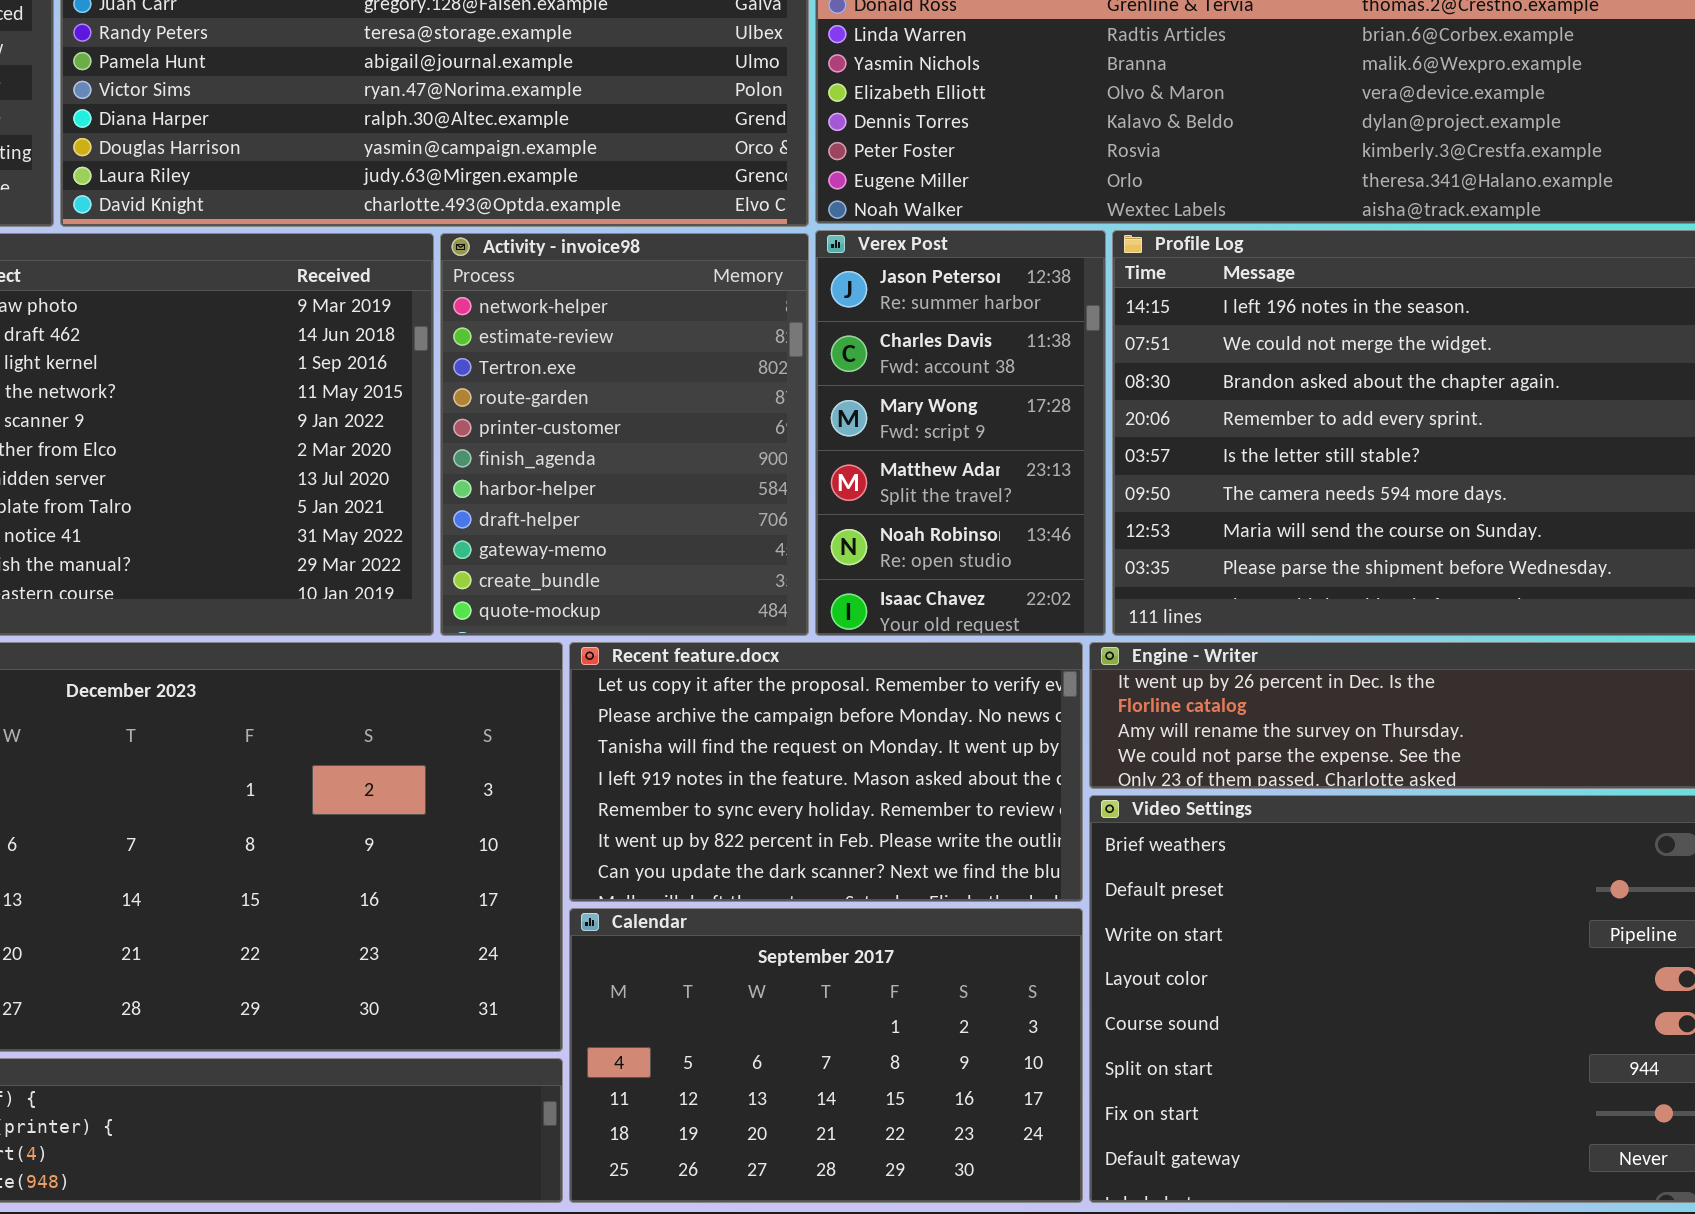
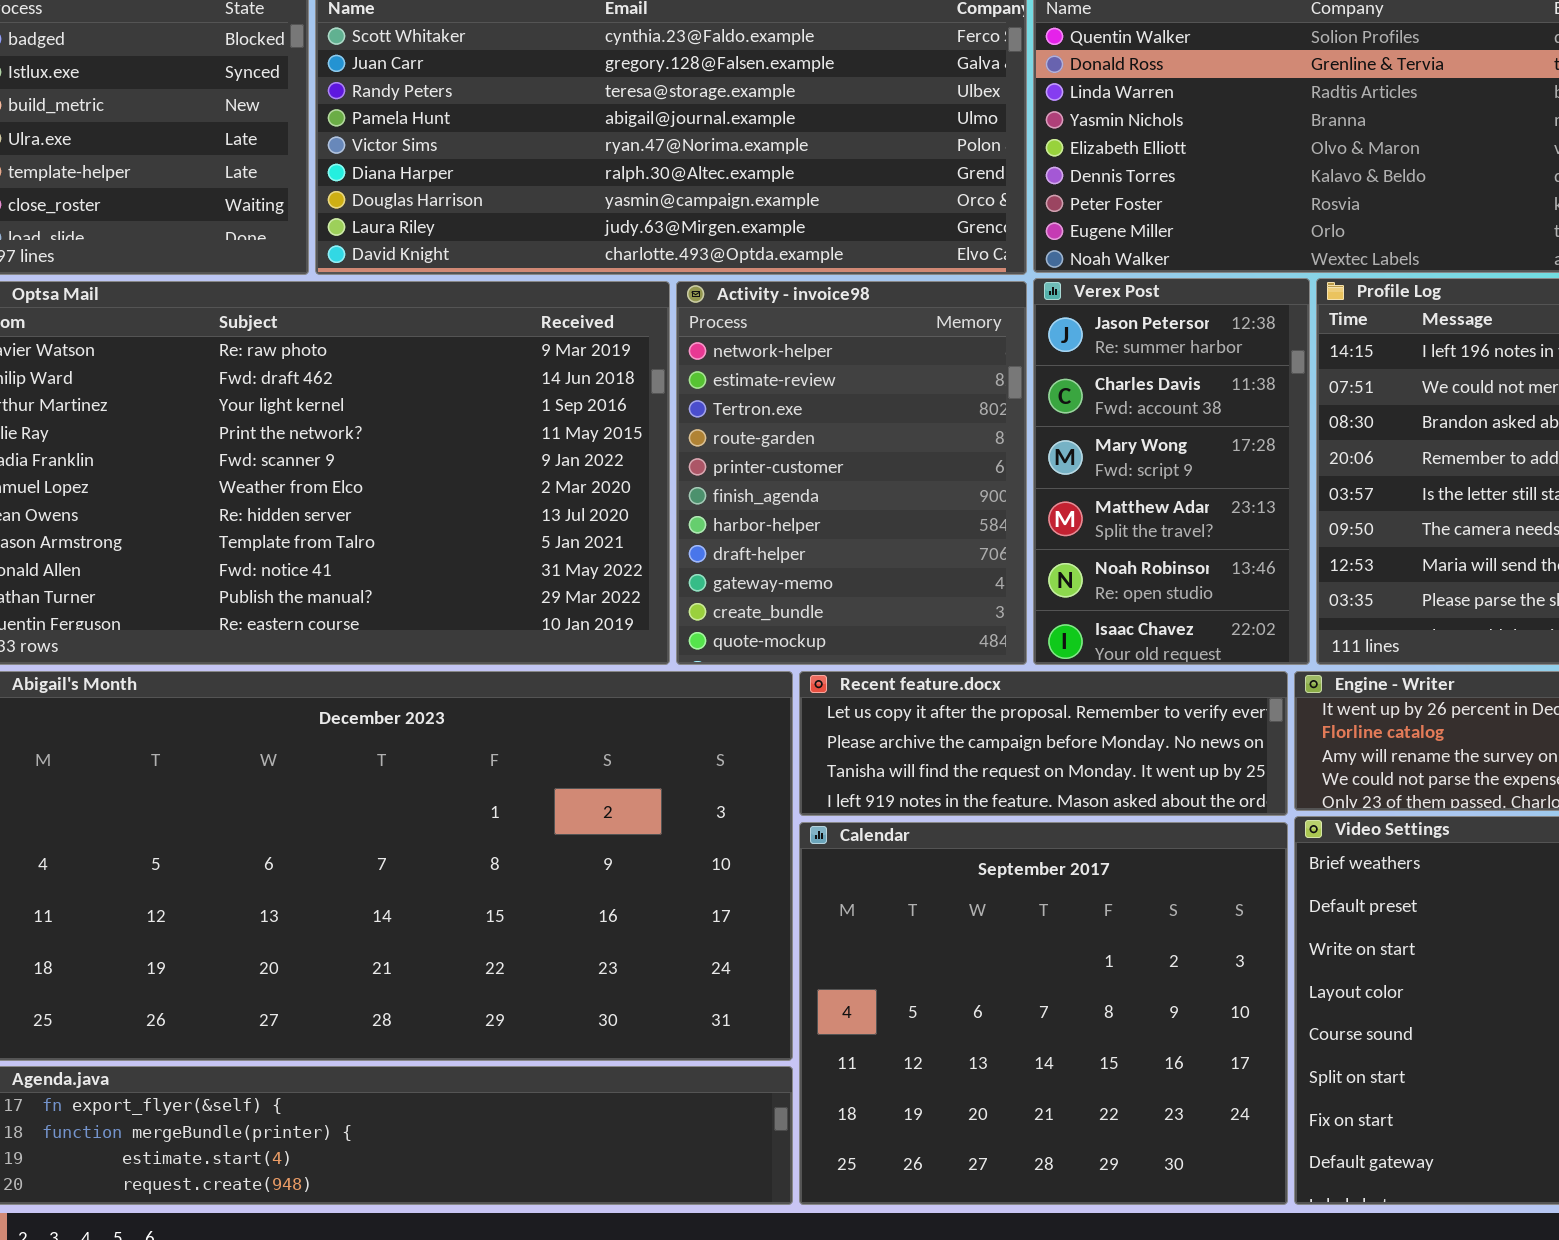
Recent feature.docx: [569,642,1083,902] -> [799,671,1288,816], resized
Calendar: [569,908,1083,1203] -> [799,822,1288,1205], resized

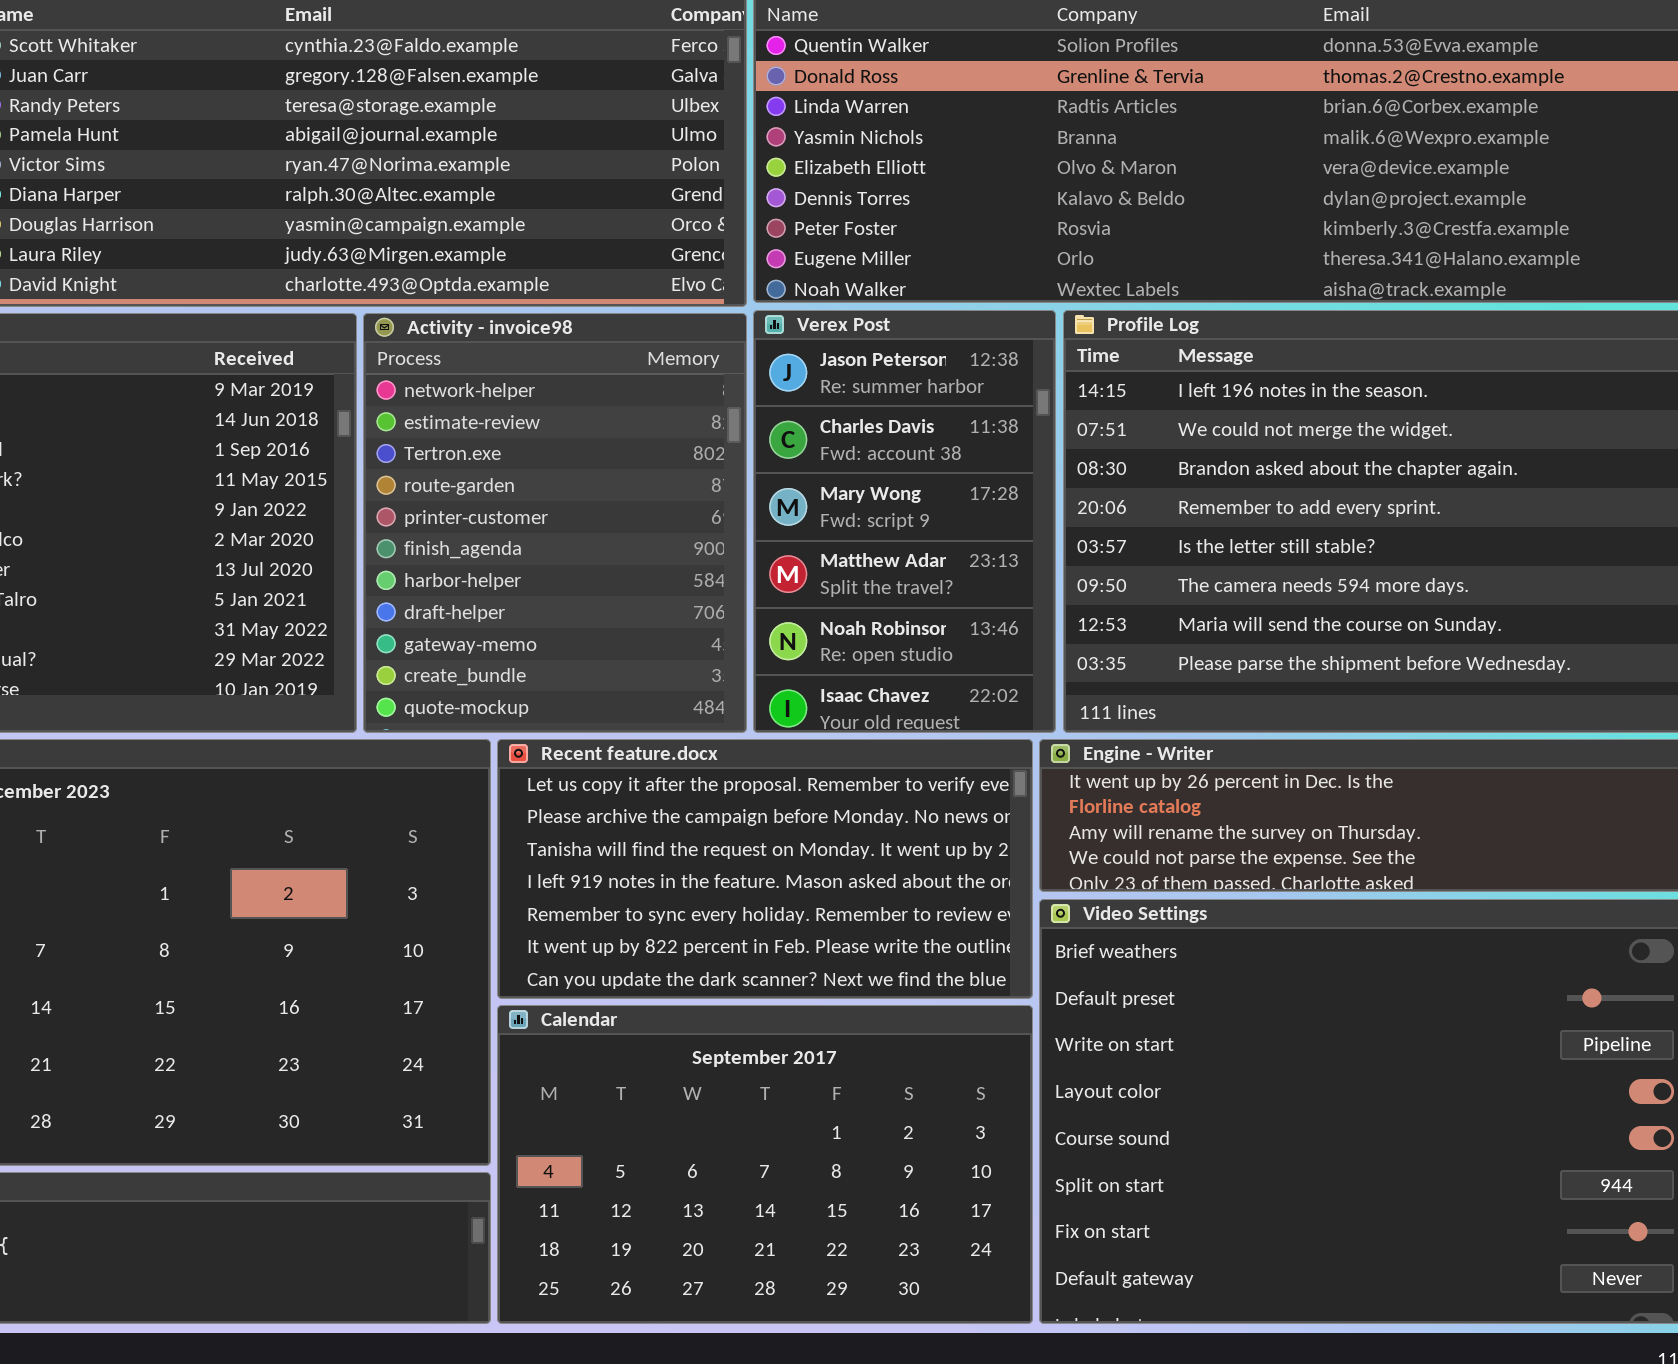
Recent feature.docx: [799,671,1288,816] -> [497,739,1033,999], resized
Calendar: [799,822,1288,1205] -> [497,1005,1033,1324], resized

